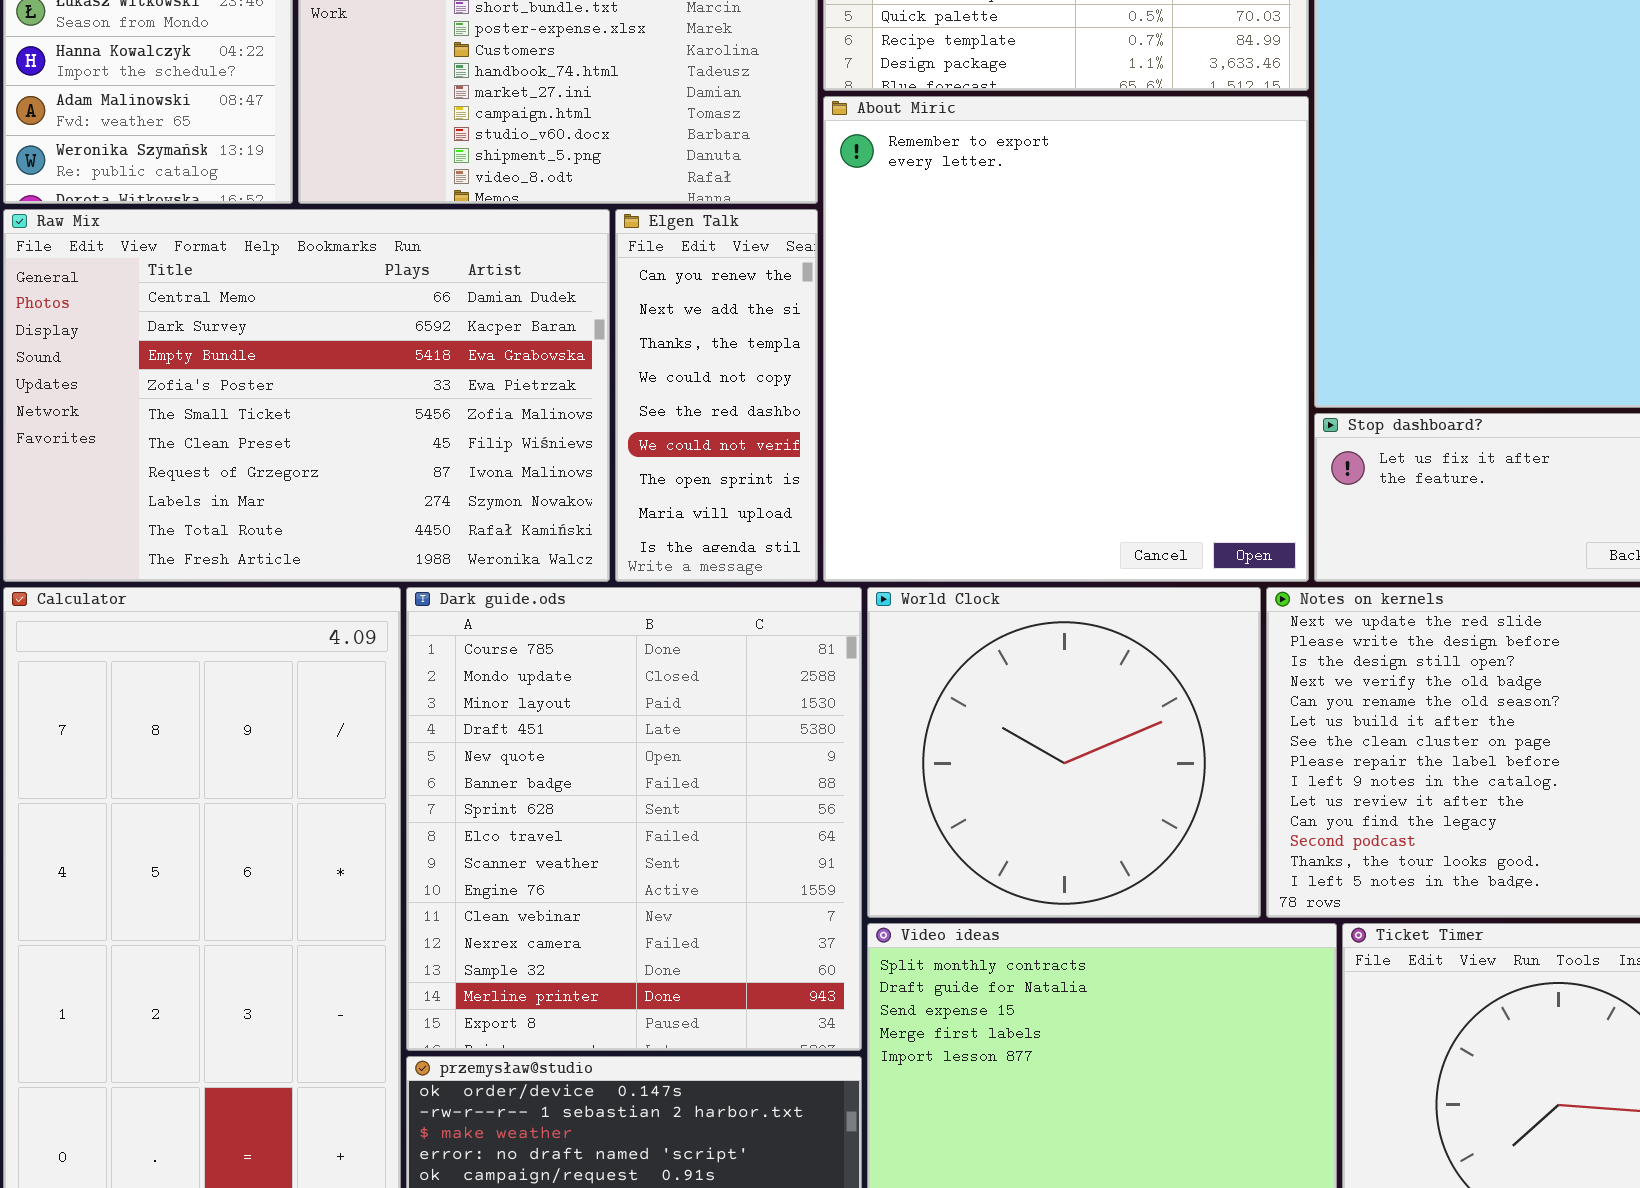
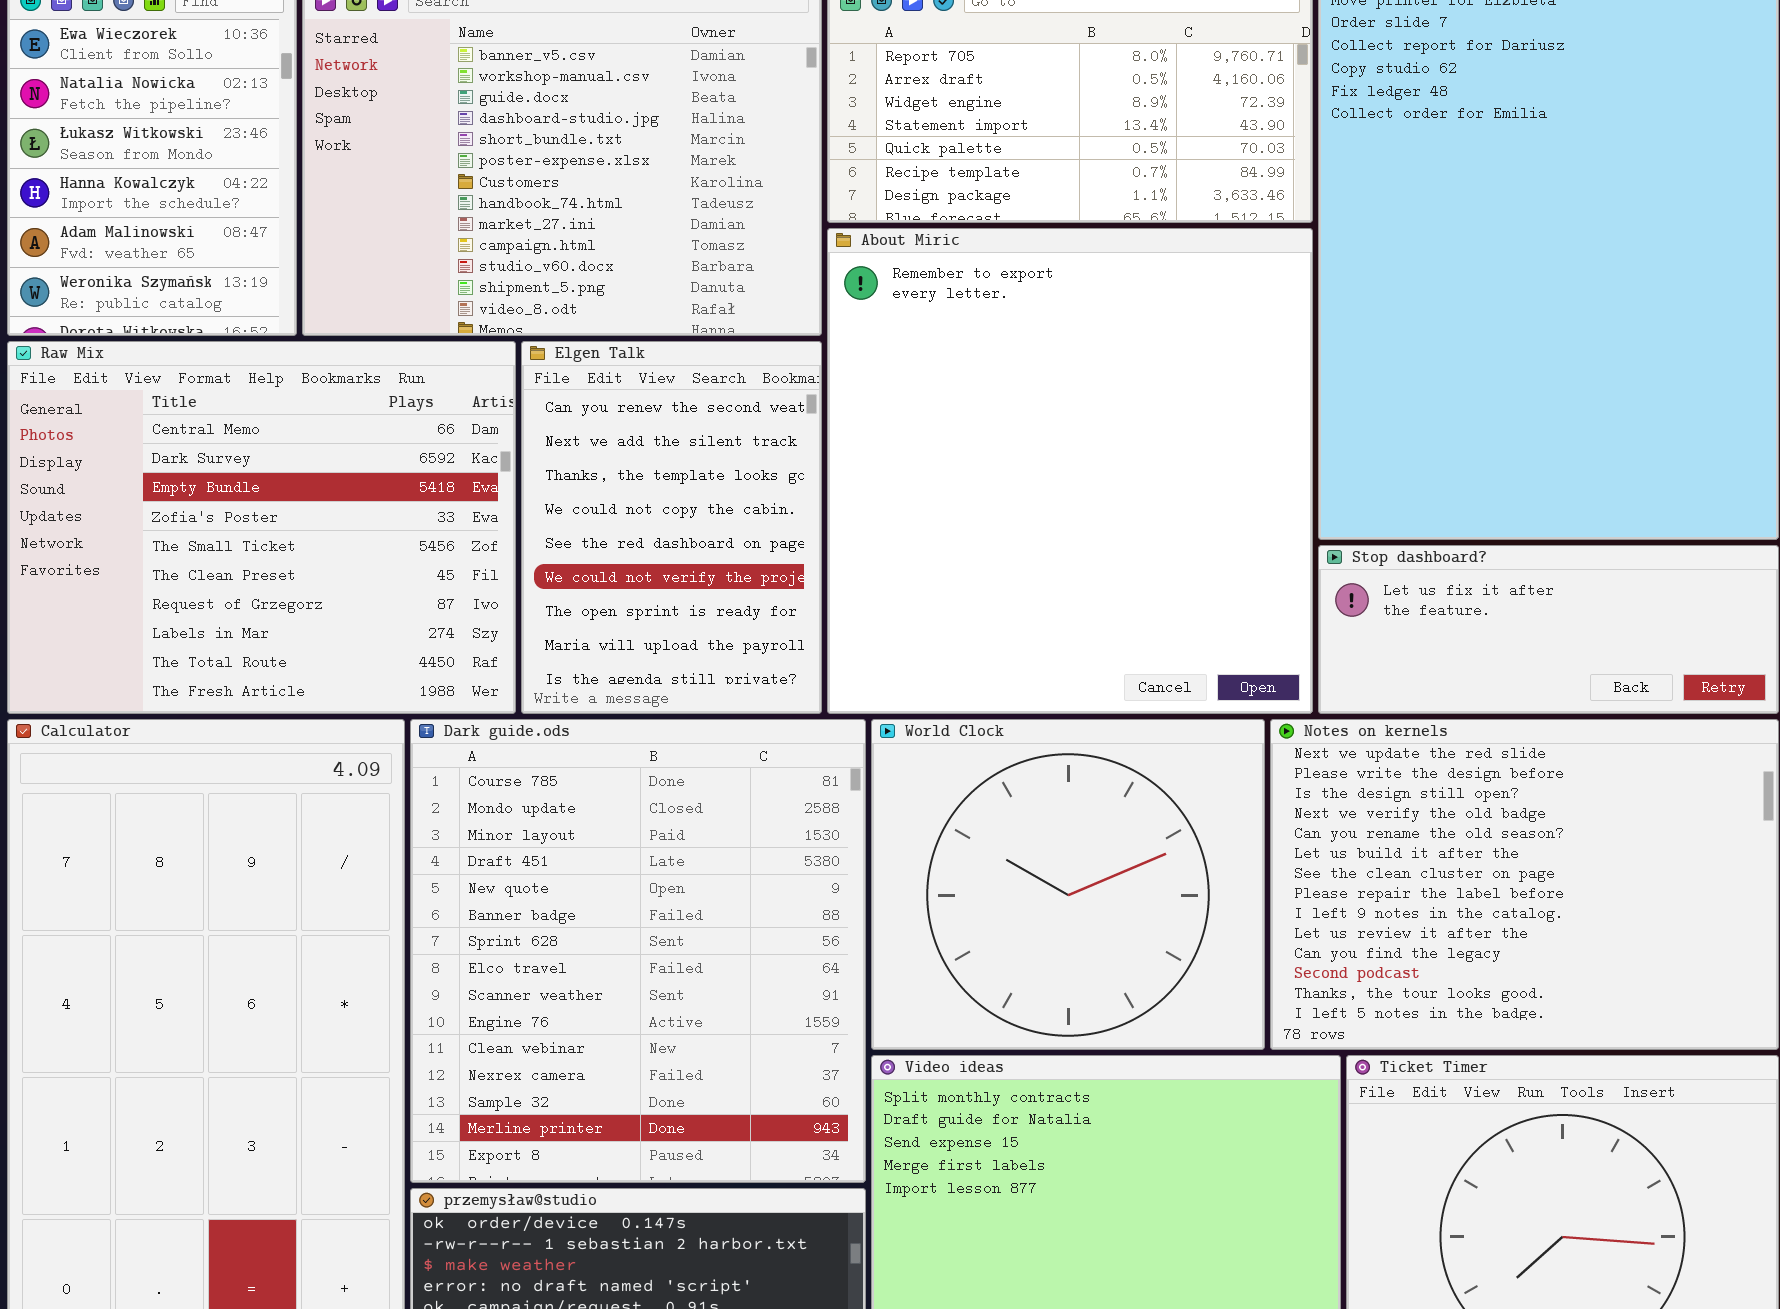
Raw Mix: [3,209,610,582] -> [7,341,516,714], resized
Elgen Talk: [615,209,818,582] -> [521,341,822,714], resized

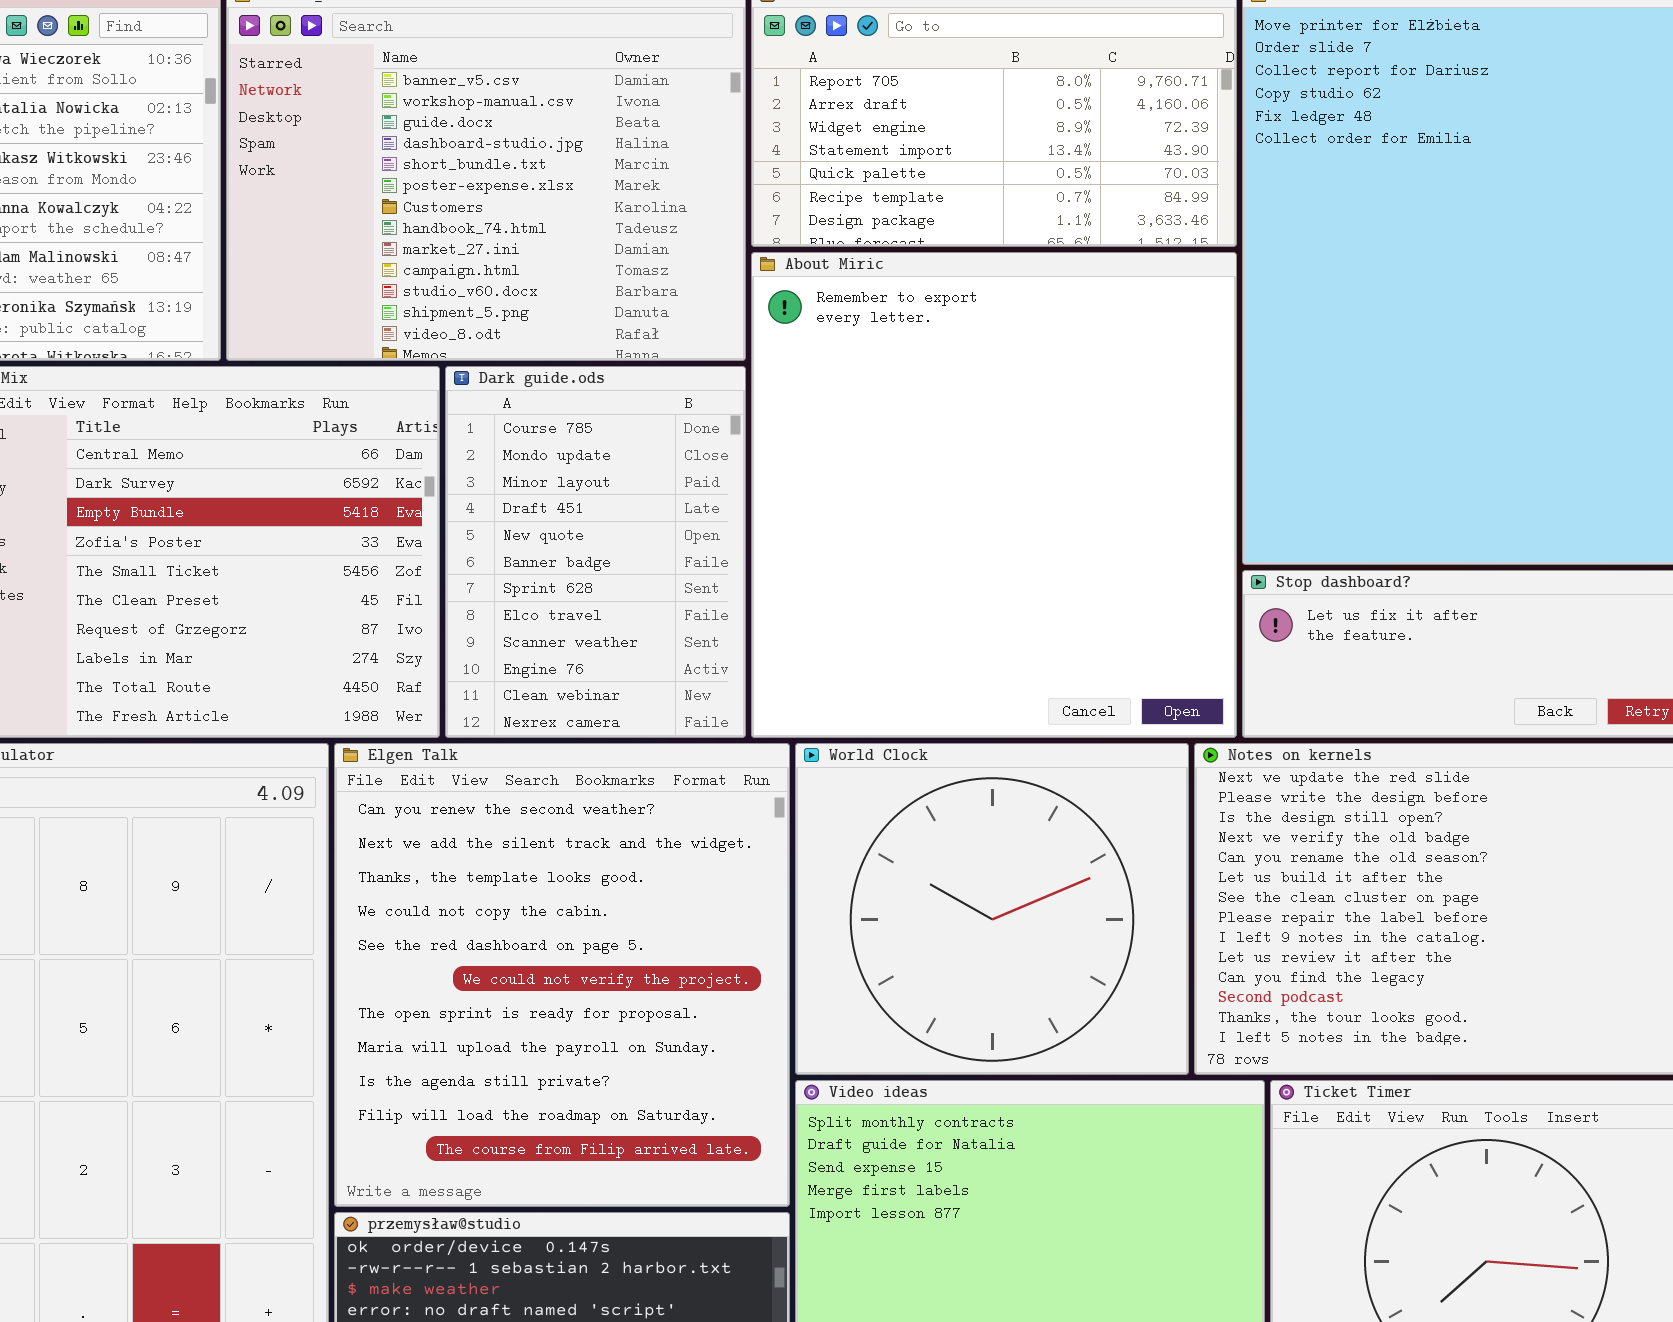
Elgen Talk: [521,341,822,714] -> [334,743,790,1207], moved, resized
Dark guide.ods: [410,719,866,1183] -> [445,366,746,738], moved, resized

